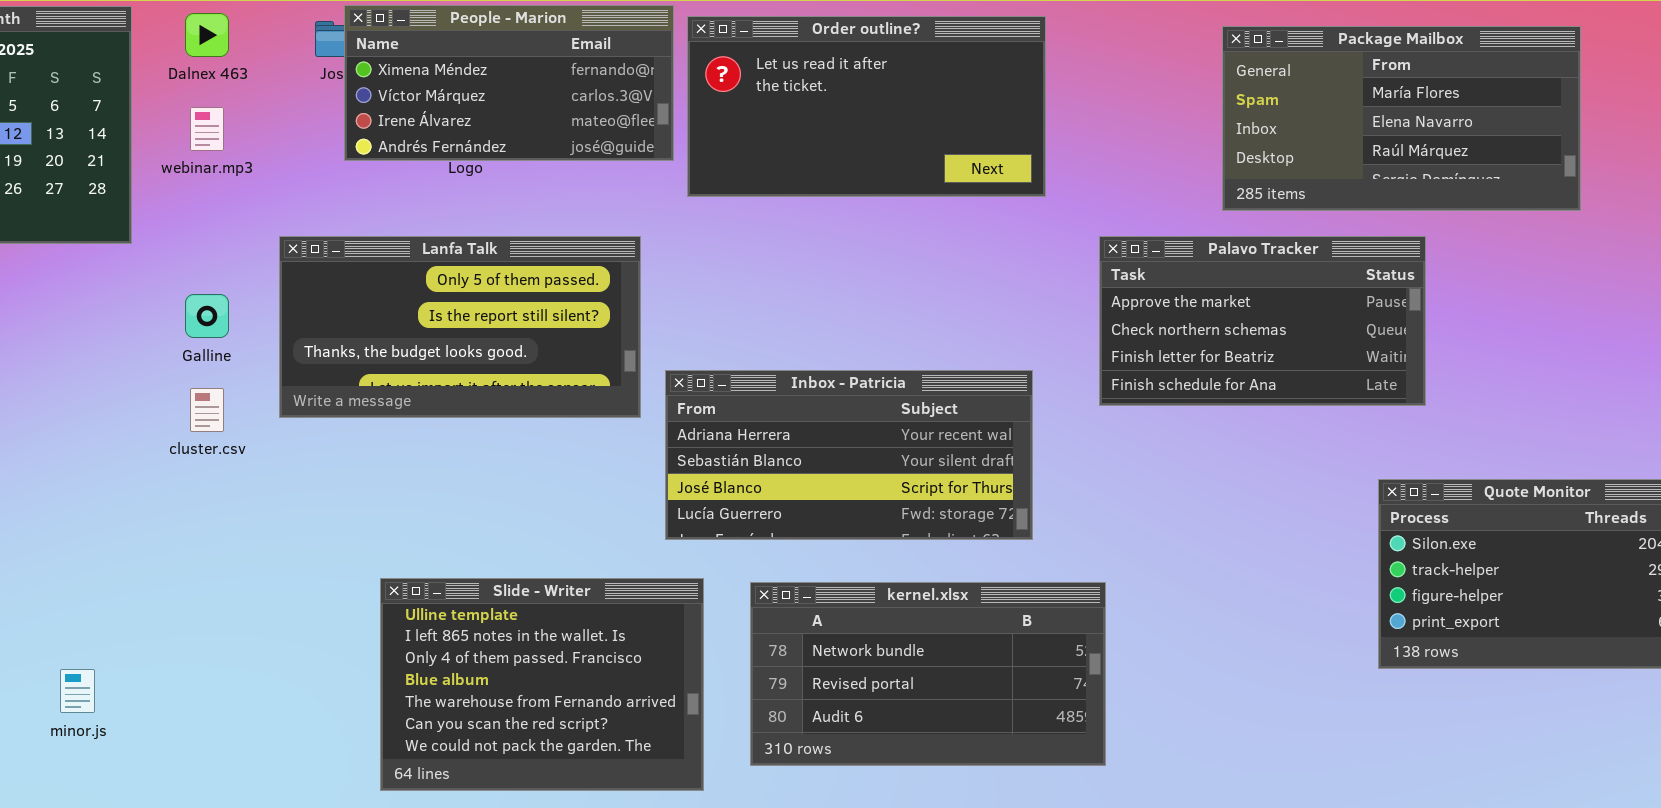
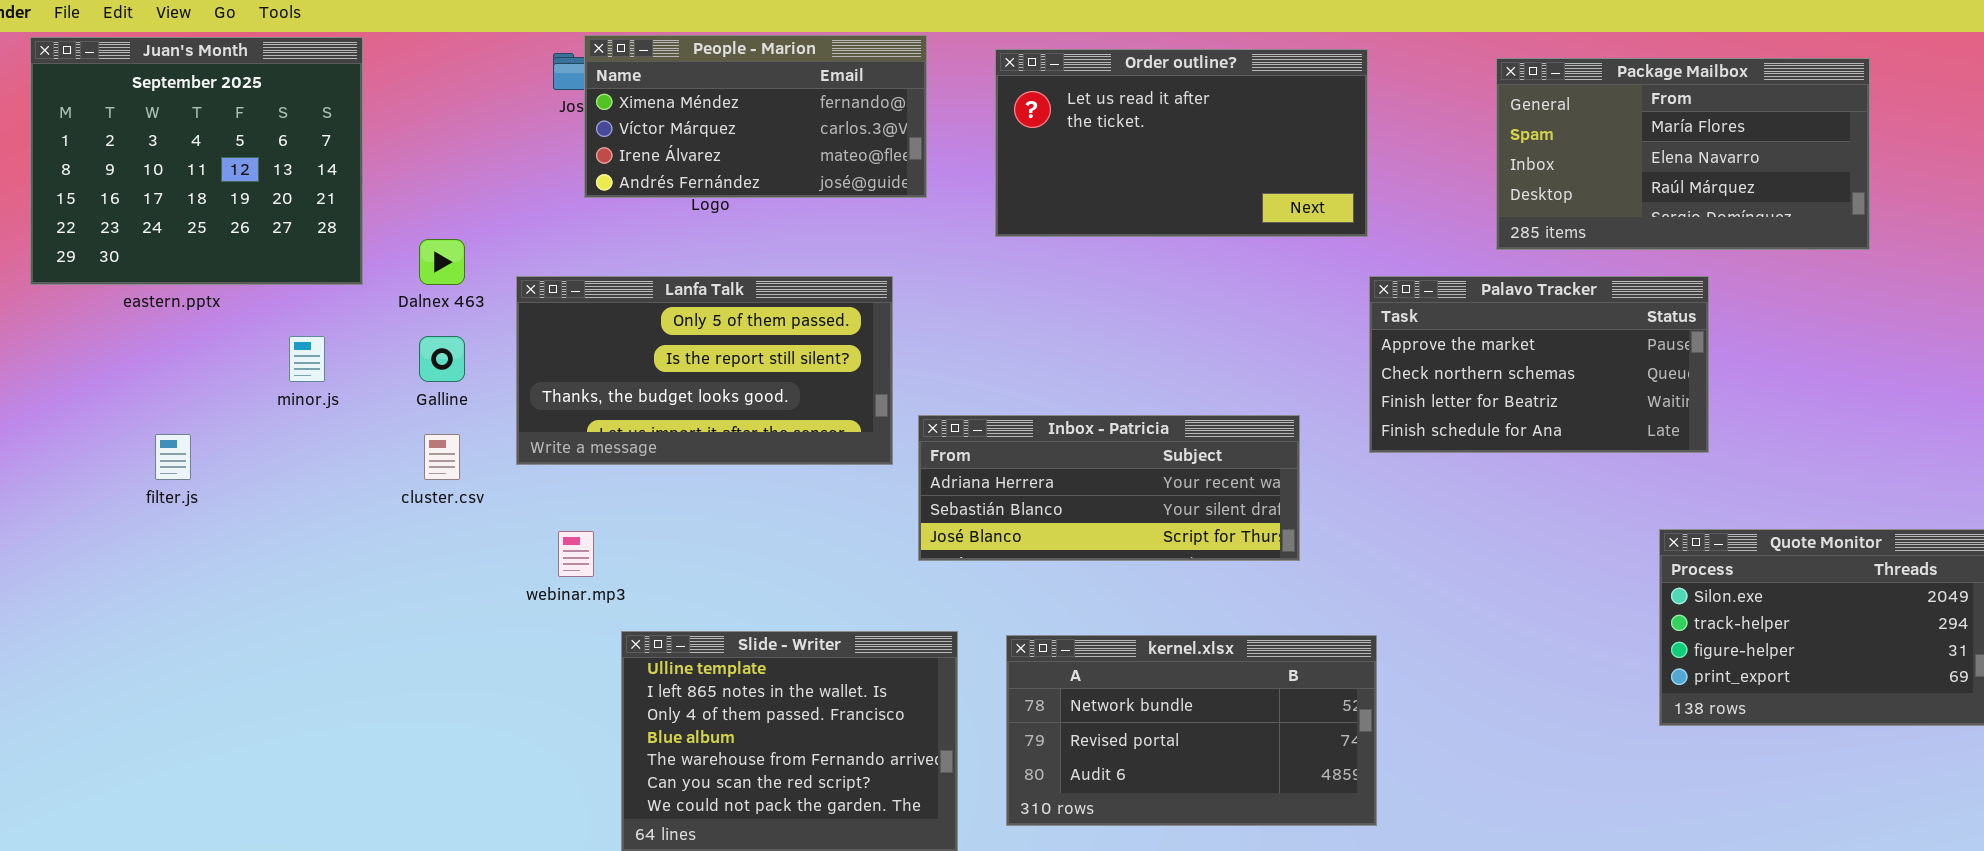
Dalnex 463: [185,13,229,57] -> [419,239,465,285], moved
Order outline?: [687,16,1046,197] -> [995,49,1368,237], moved
webinar.mp3: [190,107,224,151] -> [558,531,594,577], moved
Inbox - Patricia: [665,370,1033,540] -> [918,415,1300,561], resized
minor.js: [60,669,95,713] -> [289,336,325,382], moved

